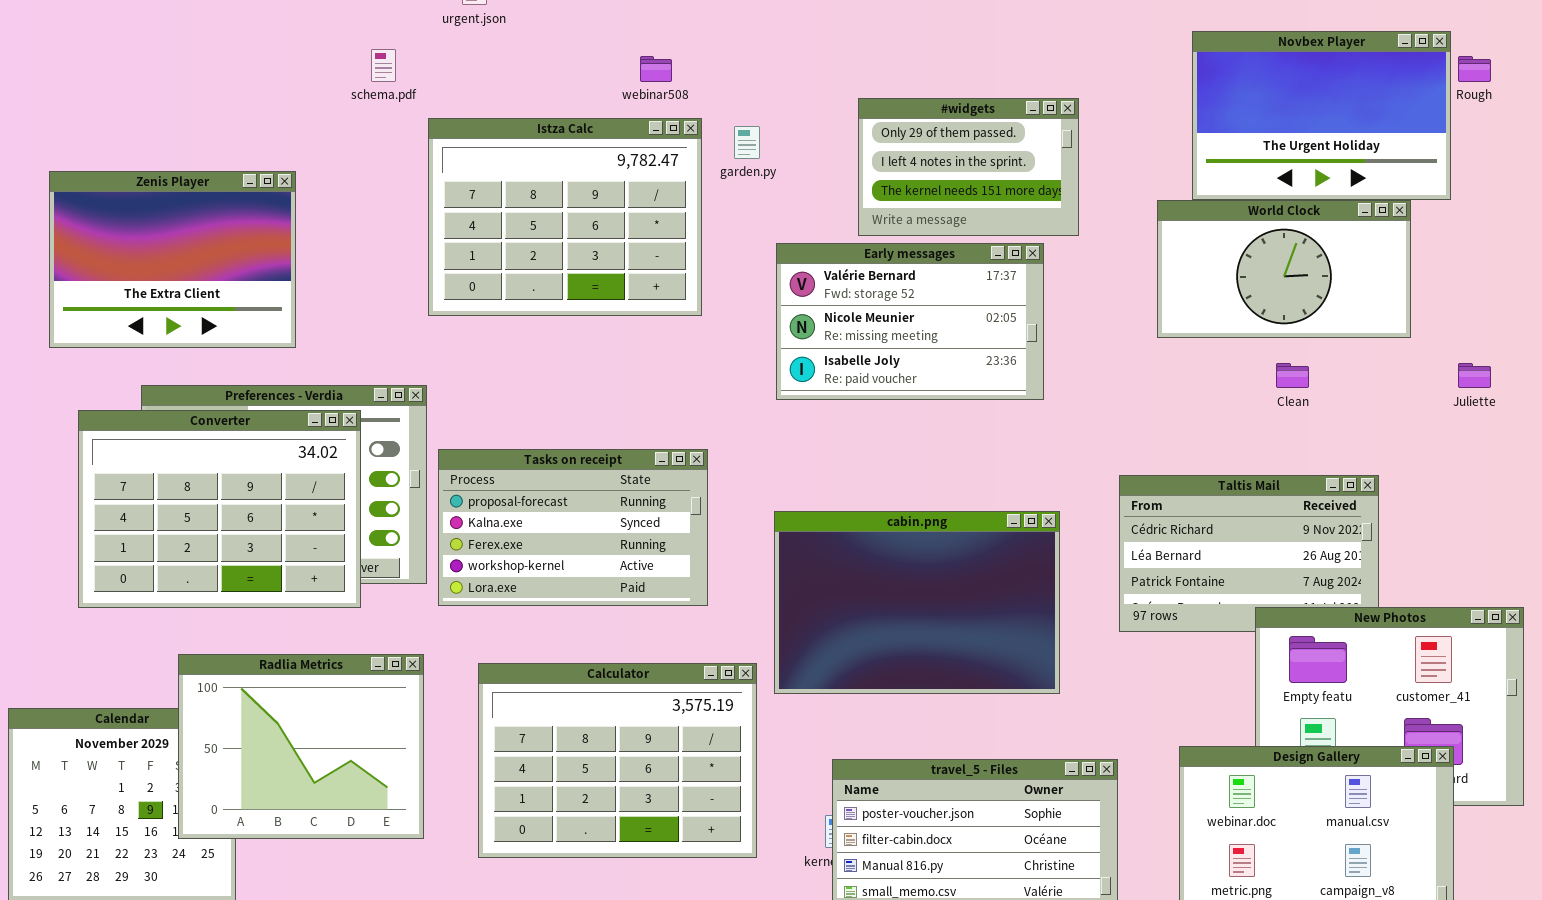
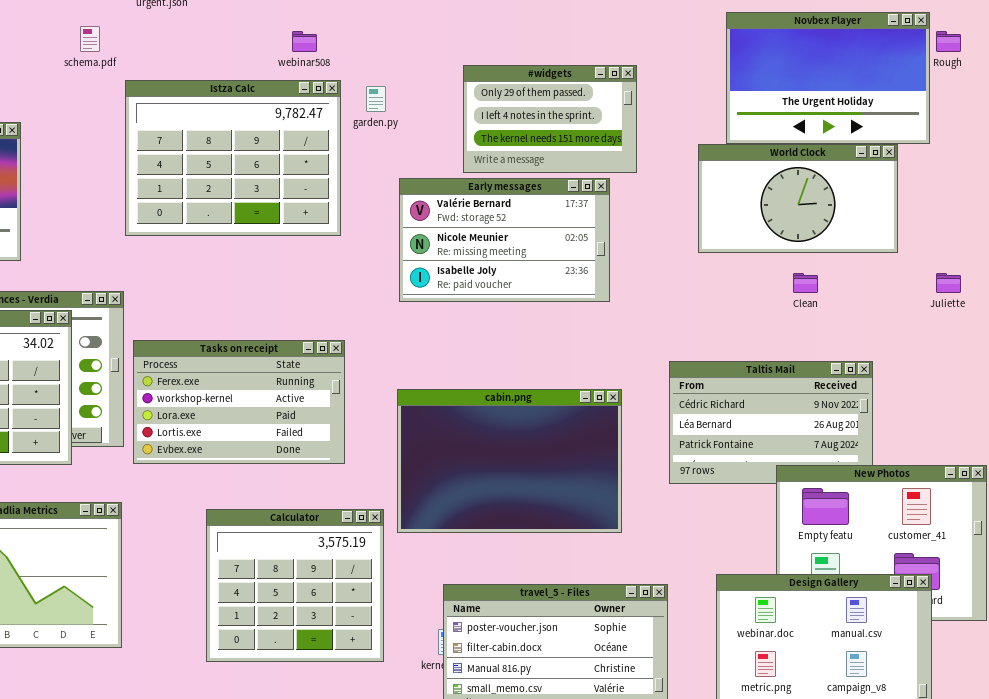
Tasks on receipt: [438,449,708,606] -> [133,340,345,464], scrolled down 2 rows
Calculator: [478,663,757,858] -> [206,509,384,662], resized

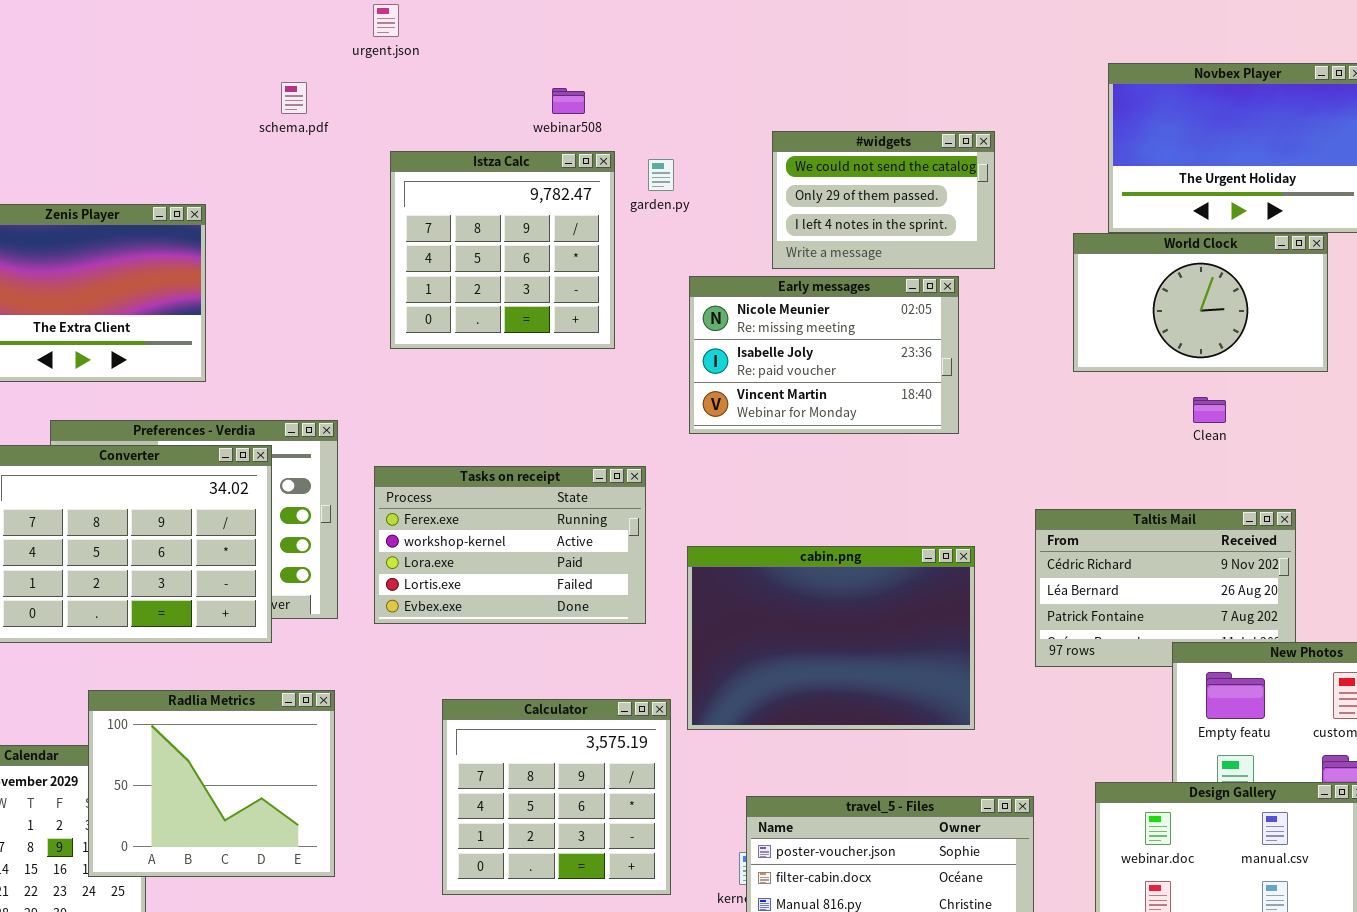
#widgets: [463,65,637,173] -> [772,131,995,269], scrolled up 1 row
Istza Calc: [125,80,341,236] -> [390,151,615,349], resized
Early messages: [399,178,610,302] -> [689,276,959,434], scrolled down 1 row
Tasks on receipt: [133,340,345,464] -> [374,466,646,624], moved

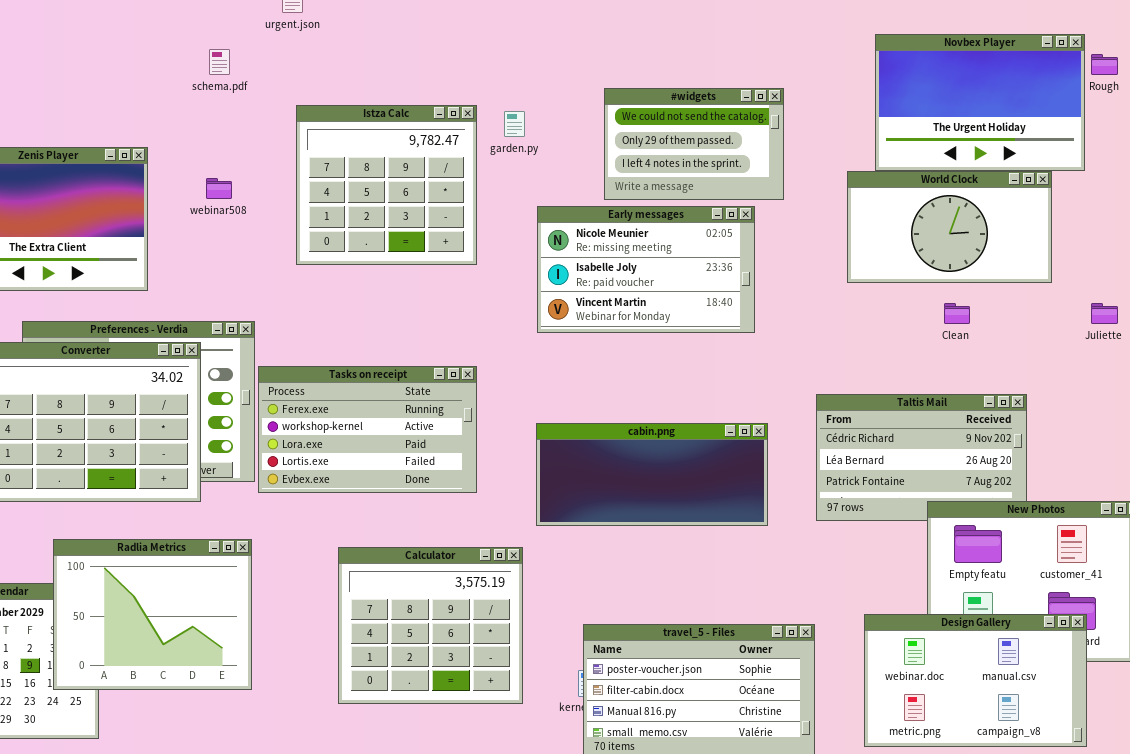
webinar508: [552,88,585,114] -> [206,178,232,199], moved
Tasks on receipt: [374,466,646,624] -> [258,366,477,493], moved
cabin.png: [687,546,975,730] -> [536,423,768,526], resized

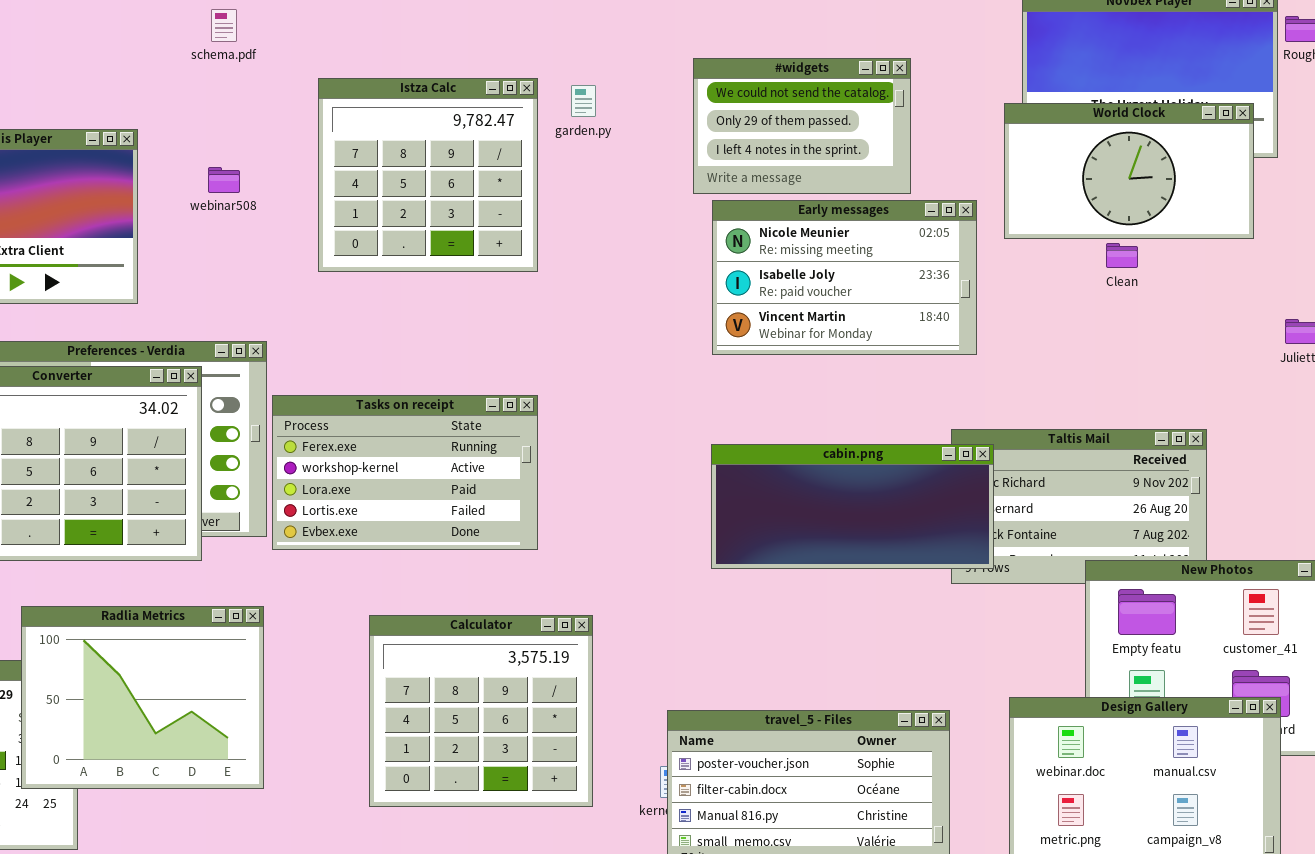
World Clock: [847,171,1052,283] -> [1004,103,1254,239], moved
Early messages: [537,206,755,333] -> [712,200,977,355], moved
Clean: [944,303,970,324] -> [1106,243,1138,268], moved
cabin.png: [536,423,768,526] -> [711,444,994,569], moved

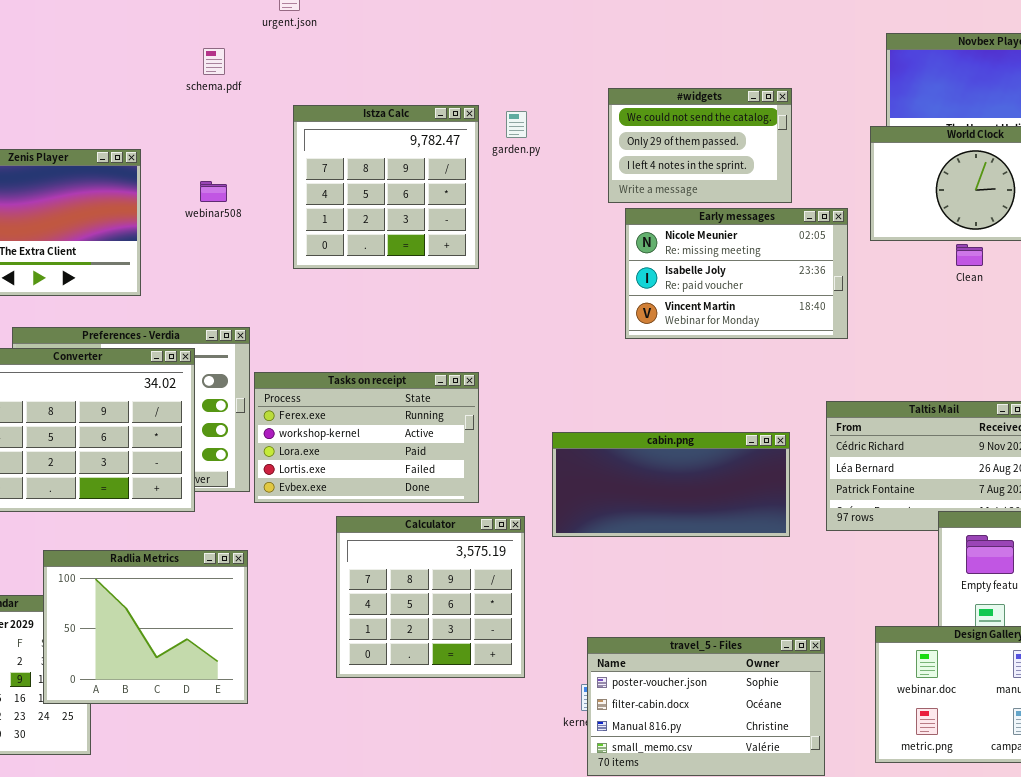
cabin.png: [711,444,994,569] -> [552,432,790,537], moved
Calculator: [369,615,593,807] -> [336,516,525,678], moved

